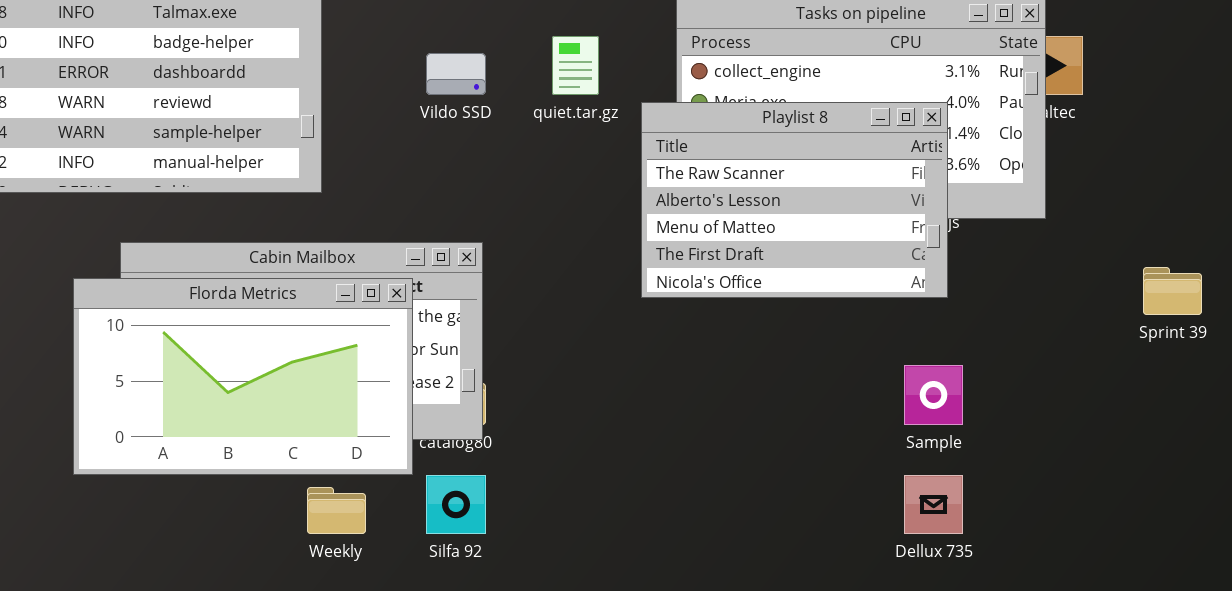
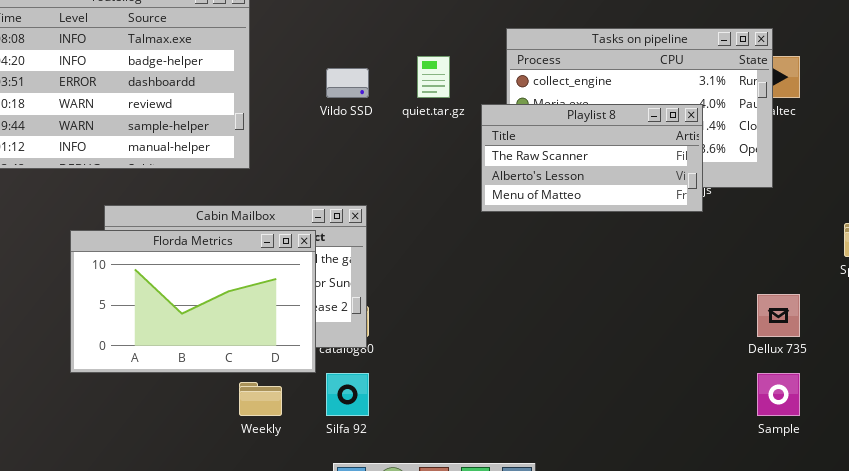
Playlist 8: [641,102,948,298] -> [481,104,703,212], resized
Sample: [904,365,963,425] -> [757,373,800,416], moved
Dellux 735: [904,475,963,534] -> [757,294,800,337], moved

